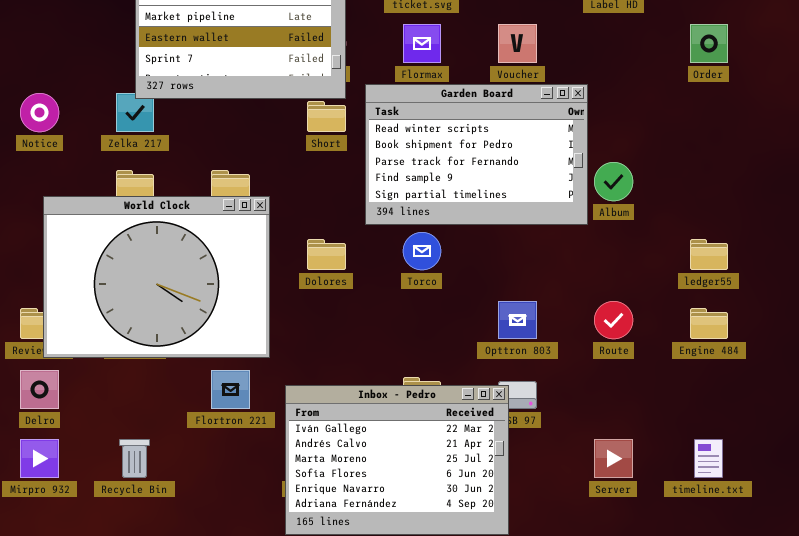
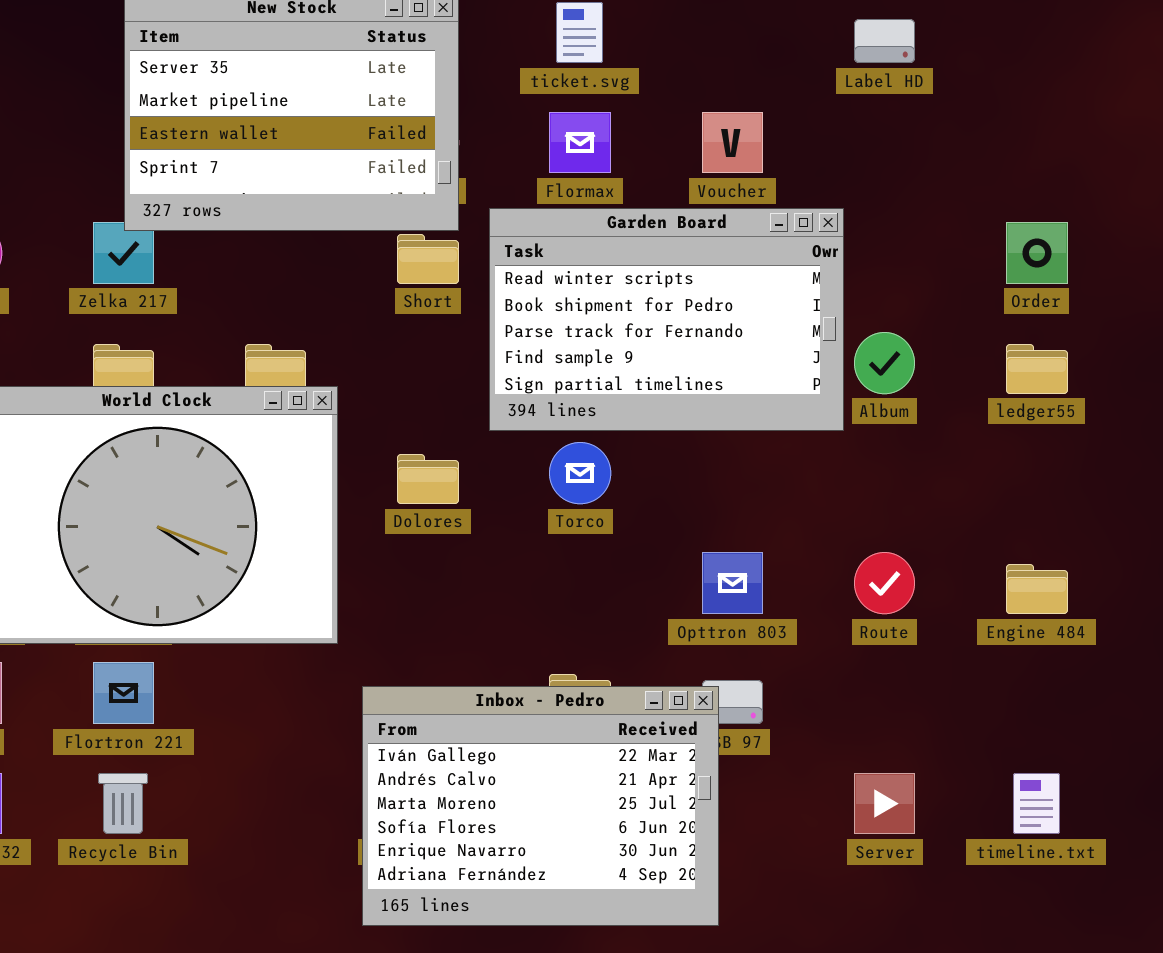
Order: [690,24,728,63] -> [1006,222,1068,284], moved
ledger55: [690,239,728,270] -> [1006,344,1068,394], moved
Flortron 221: [211,370,250,409] -> [93,662,154,724], moved

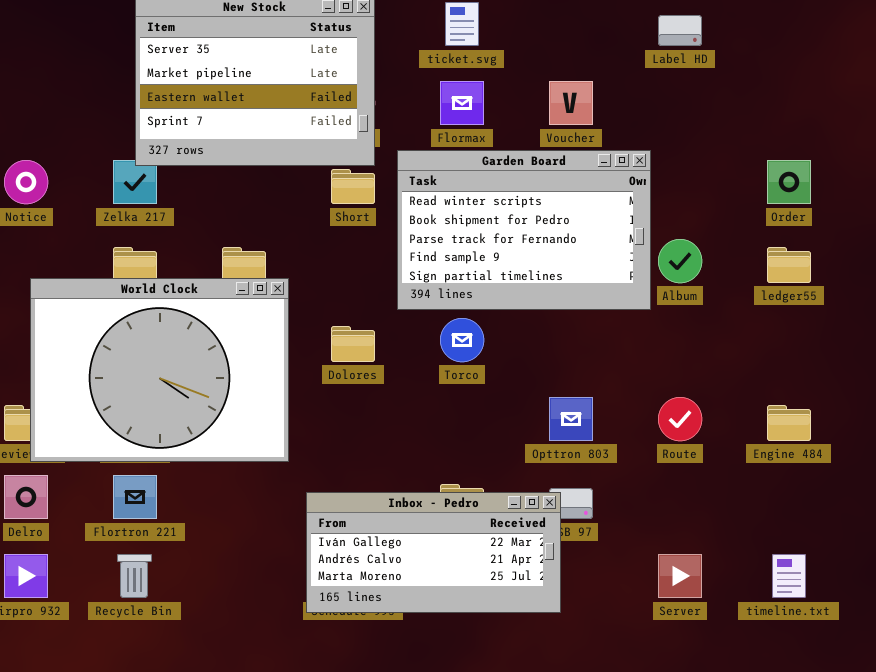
Inbox - Pedro: [362,686,719,926] -> [306,492,561,613], resized

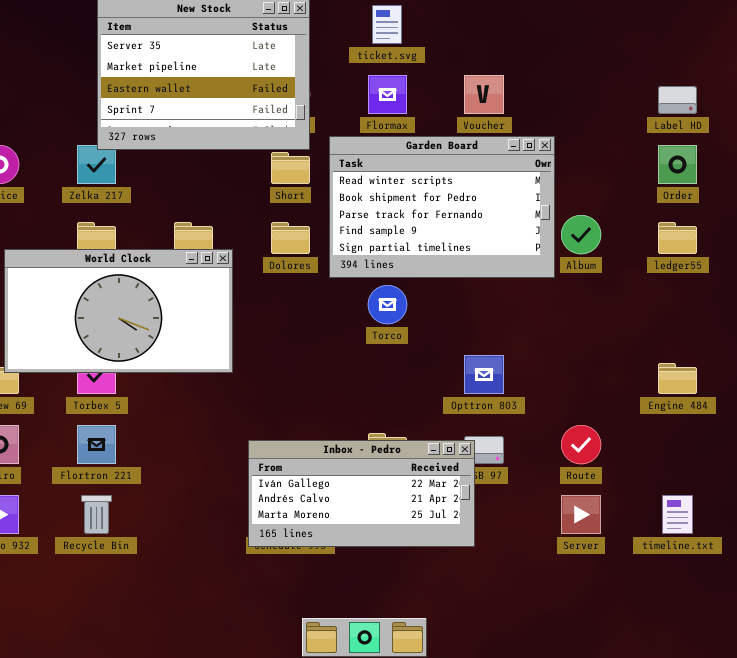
Label HD: [658,15,702,46] -> [658,86,697,114], moved
World Clock: [30,278,289,462] -> [4,249,233,373], resized
Dolores: [331,326,375,362] -> [271,222,310,254], moved
Route: [658,397,702,441] -> [561,425,601,464], moved

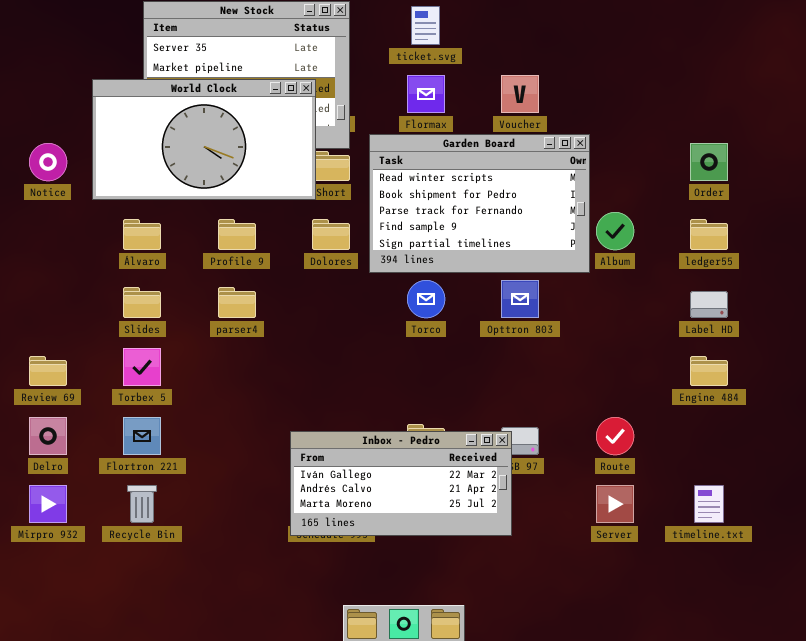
Label HD: [658,86,697,114] -> [690,291,728,318], moved
World Clock: [4,249,233,373] -> [92,79,316,200], moved
Opttron 803: [464,355,504,394] -> [501,280,539,318], moved

